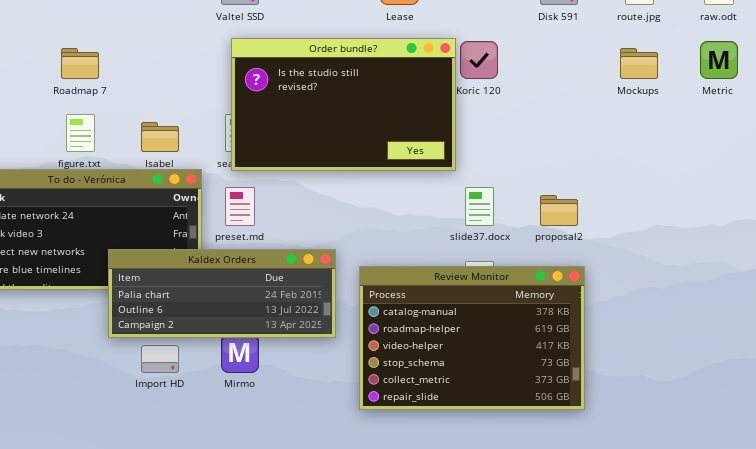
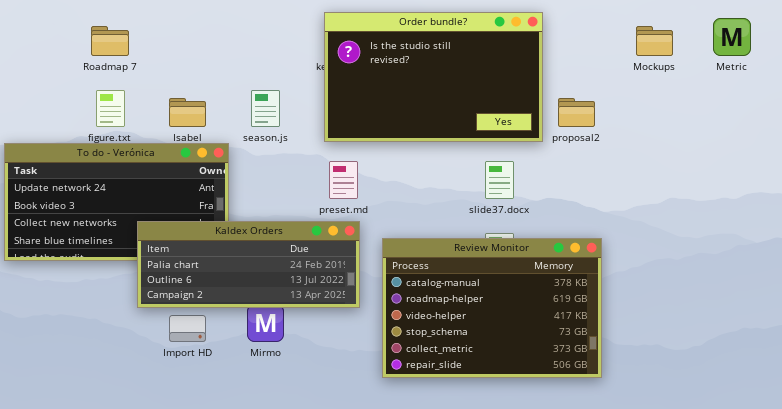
Order bundle?: [231,38,456,171] -> [324,12,543,142], moved
preset.md: [225,187,255,226] -> [329,161,358,199], moved
proposal2: [540,195,578,226] -> [558,98,595,127], moved

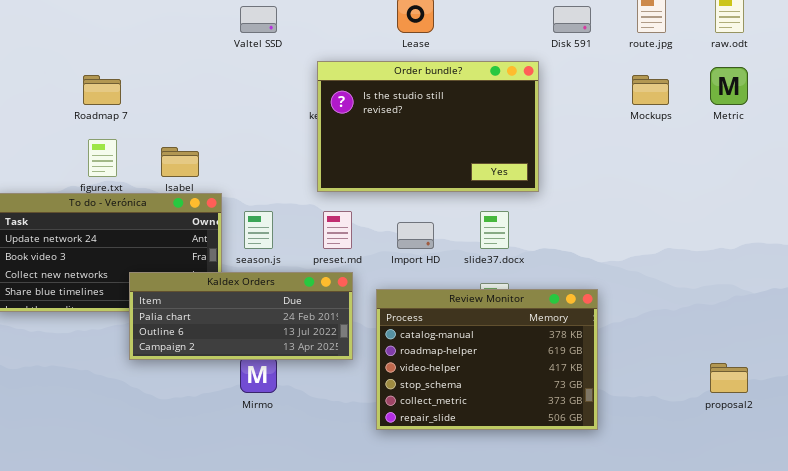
season.js: [251,90,280,127] -> [244,211,273,249], moved
proposal2: [558,98,595,127] -> [710,363,748,393], moved
Import HD: [169,315,206,342] -> [397,222,434,249], moved

